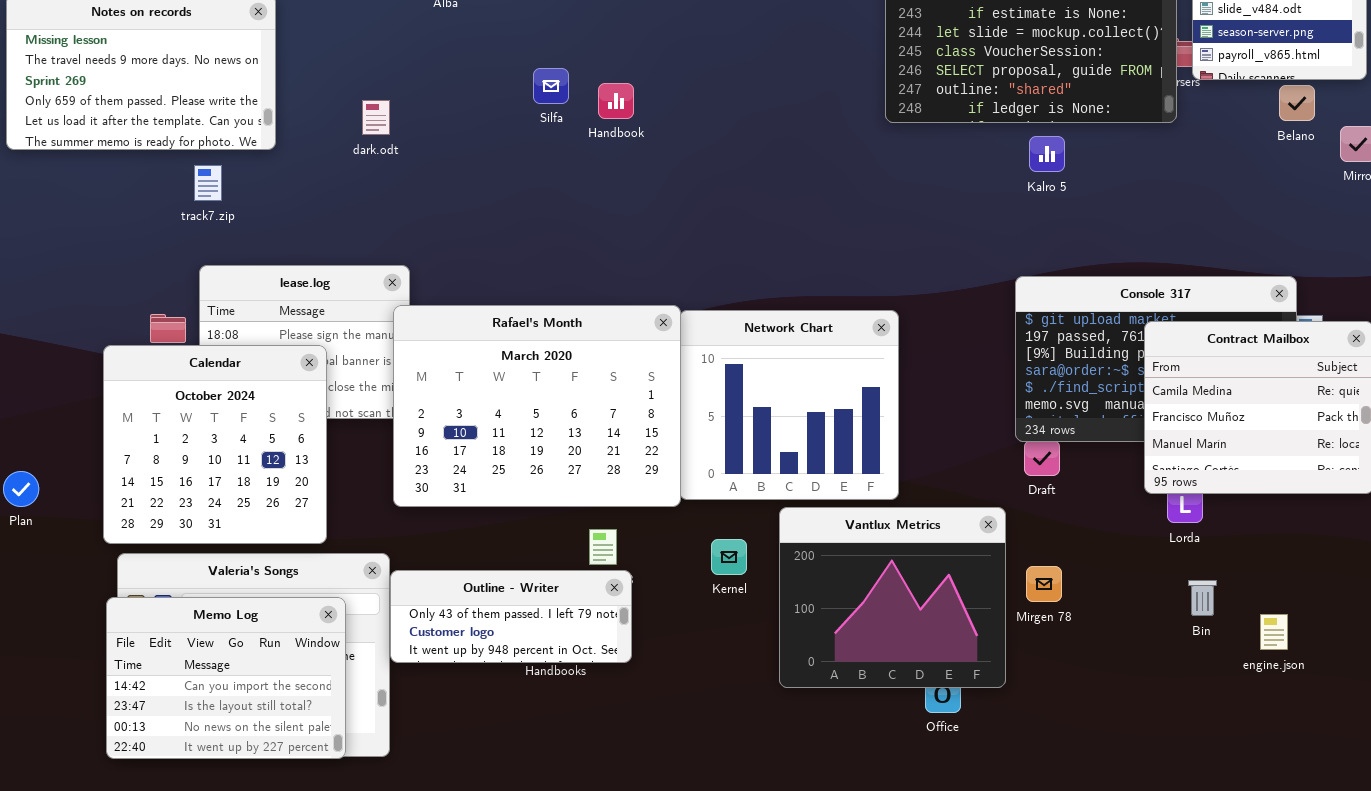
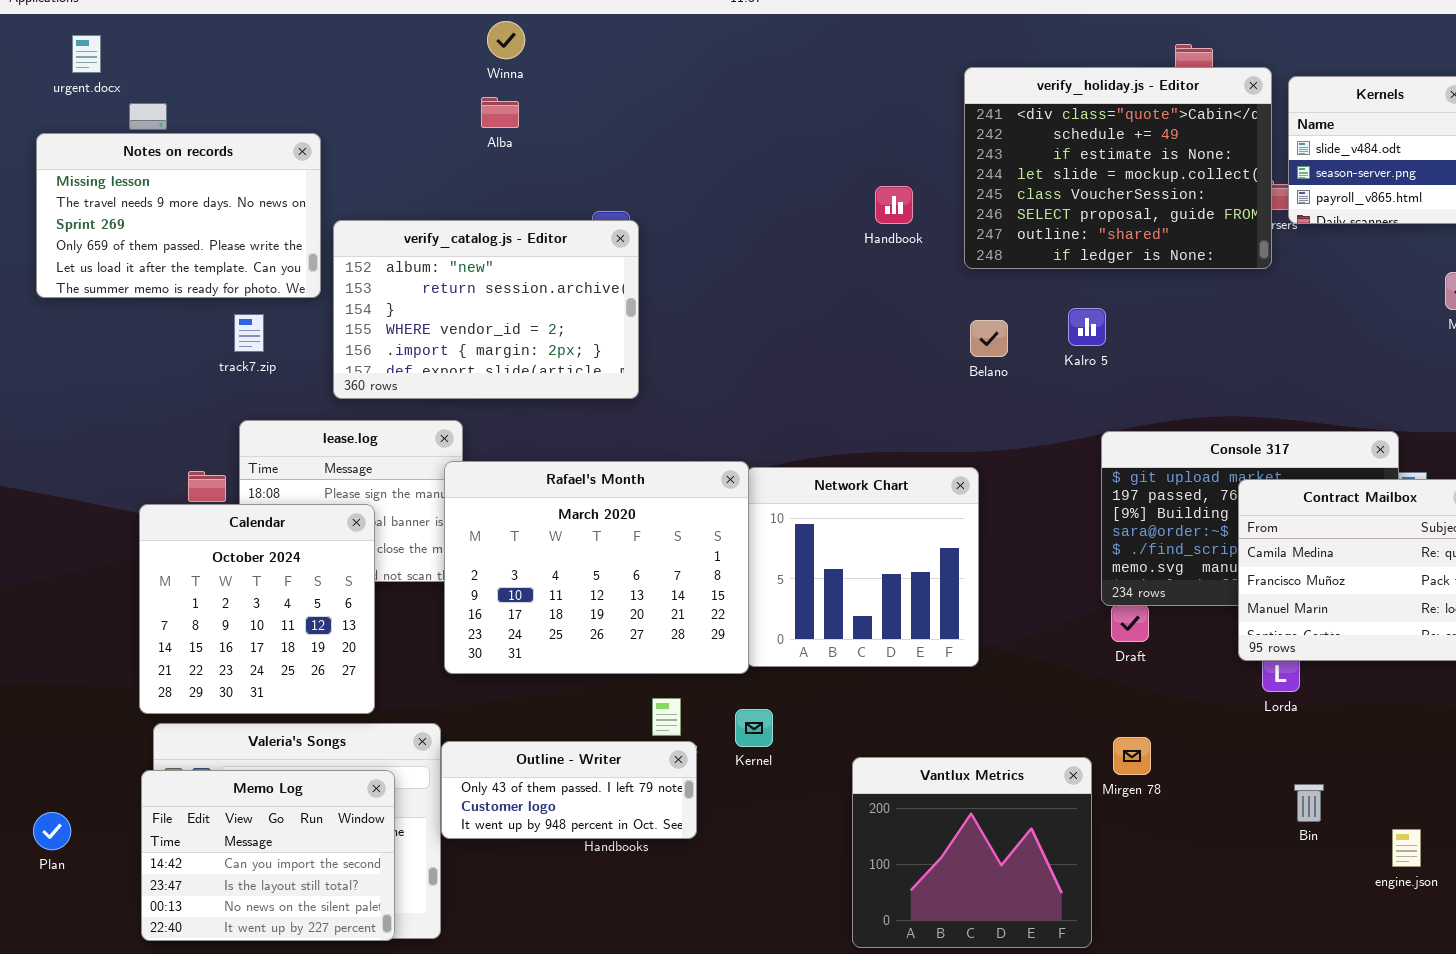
verify_catalog.js - Editor: none -> [333,220,639,399], opened
Handbook: [598,83,634,119] -> [875,186,913,224], moved
Belano: [1279,85,1315,121] -> [970,320,1008,357], moved
Kalro 5: [1029,136,1065,172] -> [1068,308,1106,346], moved
Plan: [3,471,39,507] -> [33,812,71,850], moved
Vantlux Metrics: [779,507,1006,688] -> [852,757,1092,948], moved
Kernel: [711,539,747,575] -> [735,709,773,747], moved
Bin: [1188,580,1217,616] -> [1294,784,1324,822], moved
engine.json: [1260,614,1288,650] -> [1392,829,1421,867], moved

